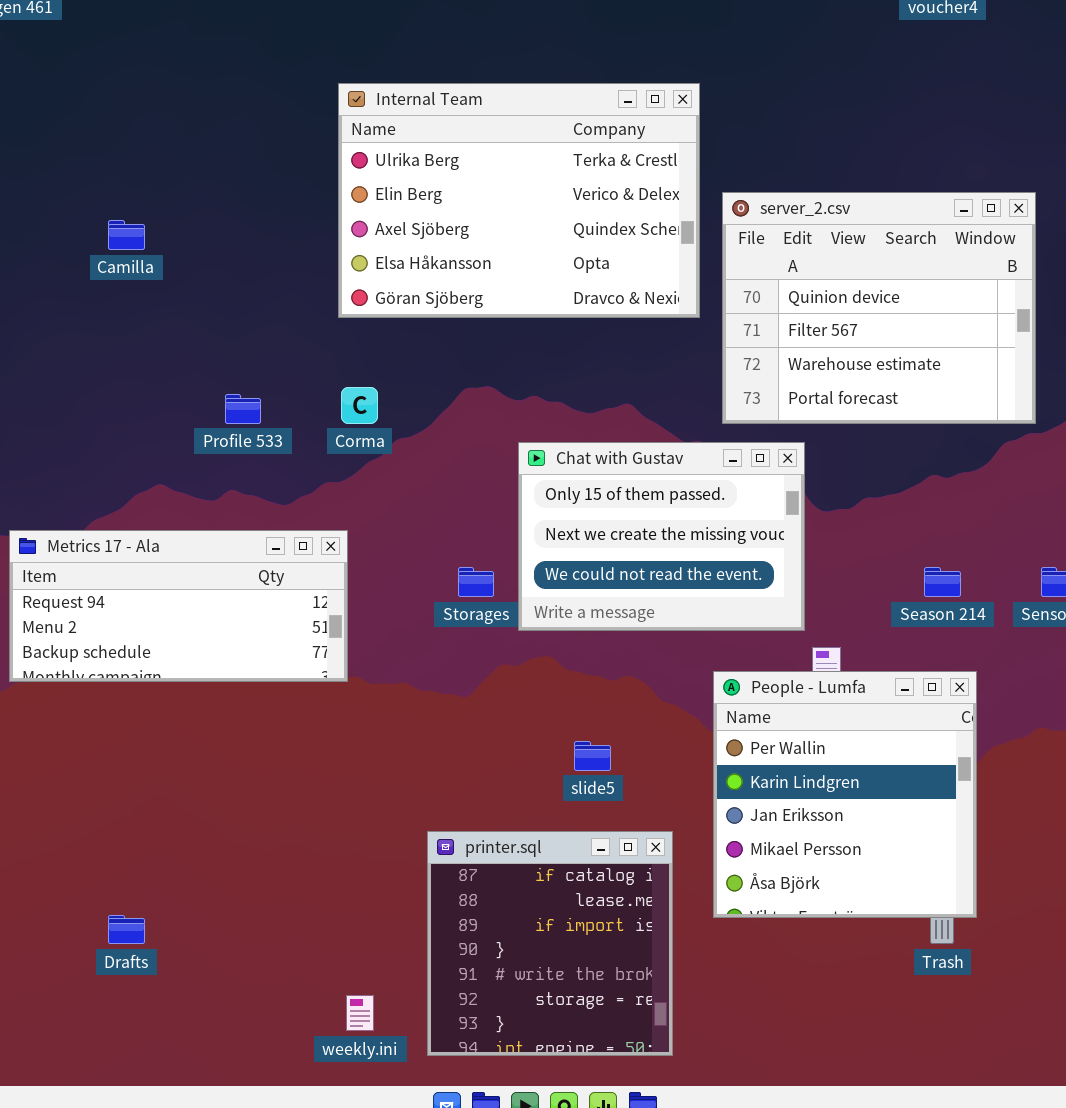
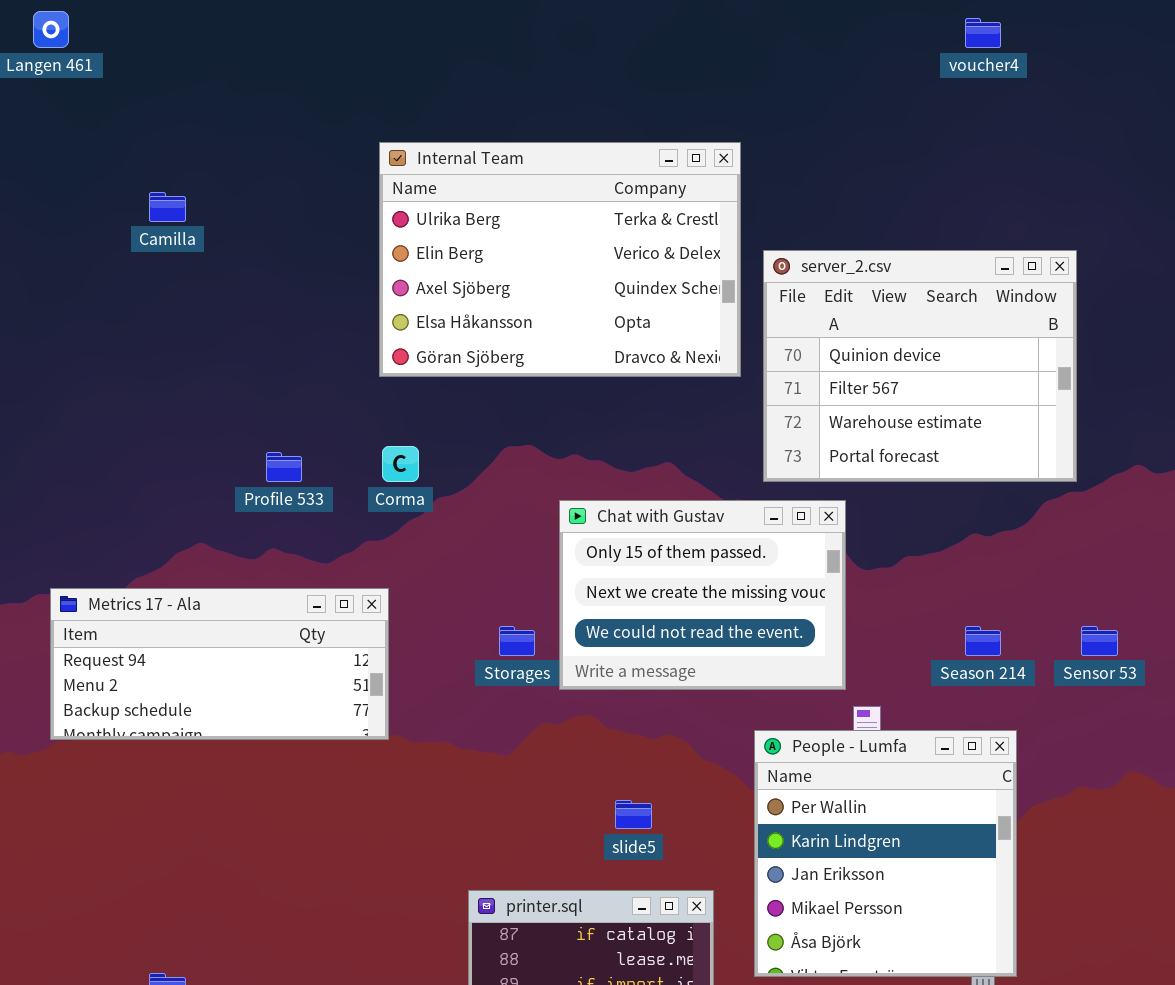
Camilla: [108,220,145,250] -> [149,192,186,222], moved

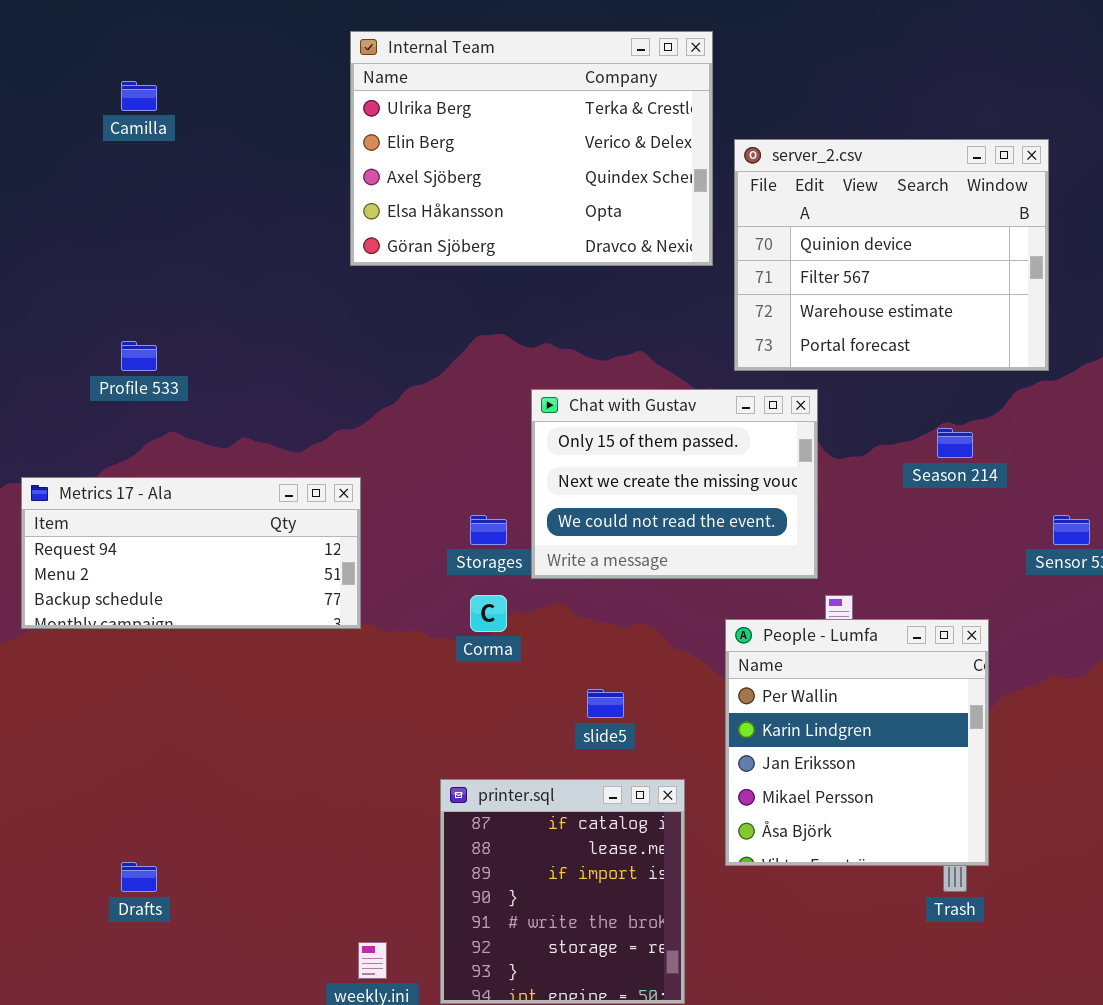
Corma: [382,446,419,482] -> [470,595,507,632], moved
Profile 533: [266,452,302,482] -> [121,341,157,371], moved
Season 214: [965,626,1001,656] -> [937,428,973,458], moved

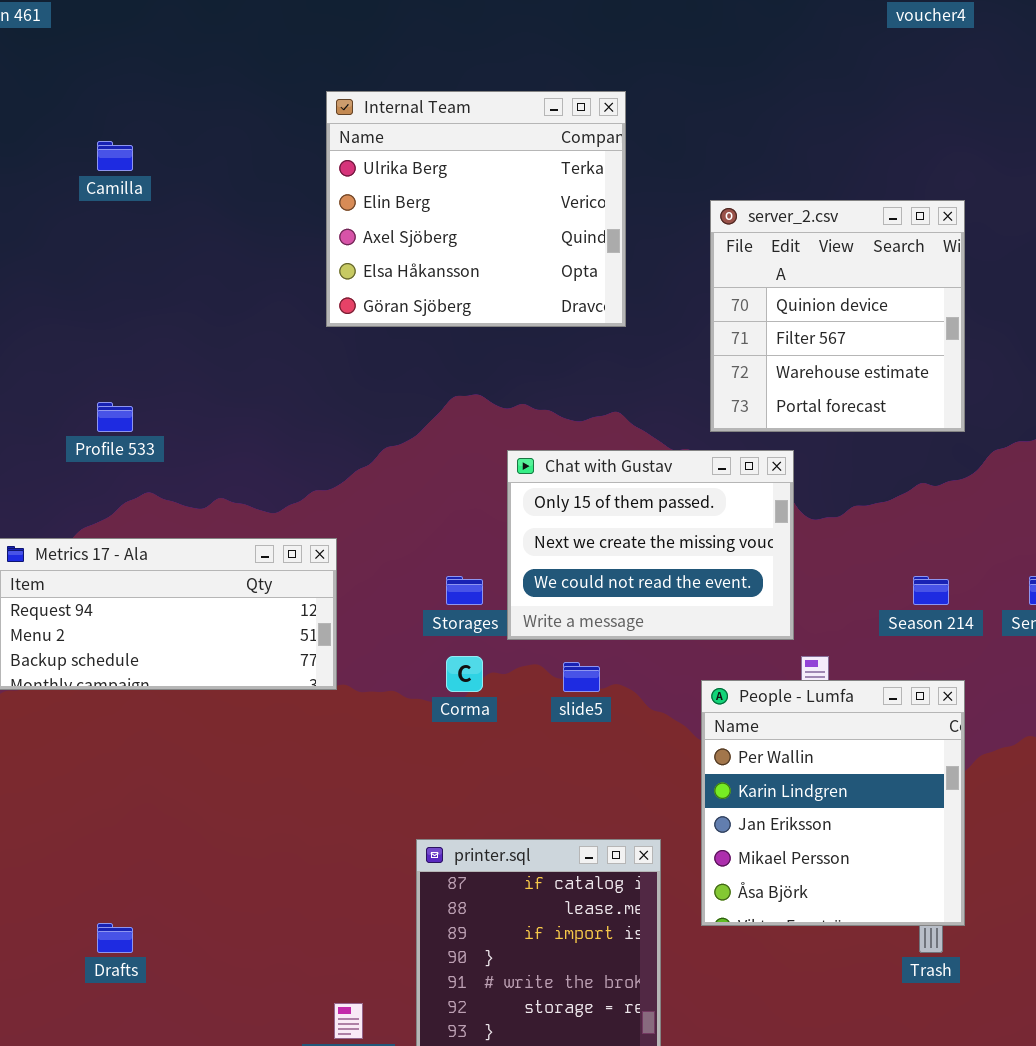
Internal Team: [350,31,713,266] -> [326,91,626,327], resized
server_2.csv: [734,139,1049,371] -> [710,200,965,432], resized
Season 214: [937,428,973,458] -> [913,576,949,605], moved
slide5: [587,689,624,718] -> [563,662,600,692], moved

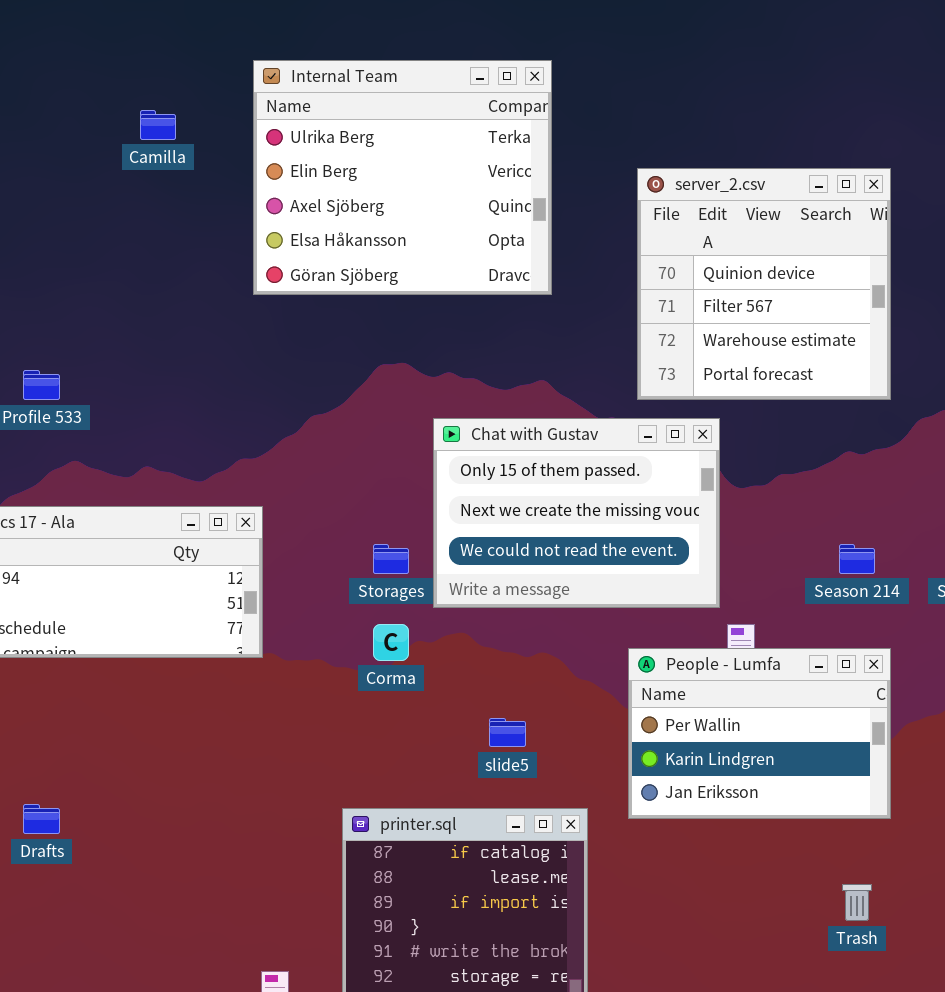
Camilla: [97,141,133,171] -> [140,110,176,140], moved
slide5: [563,662,600,692] -> [489,718,526,747], moved
People - Lumfa: [701,680,965,926] -> [628,648,891,819], resized
Drafts: [97,923,133,953] -> [23,804,60,834], moved

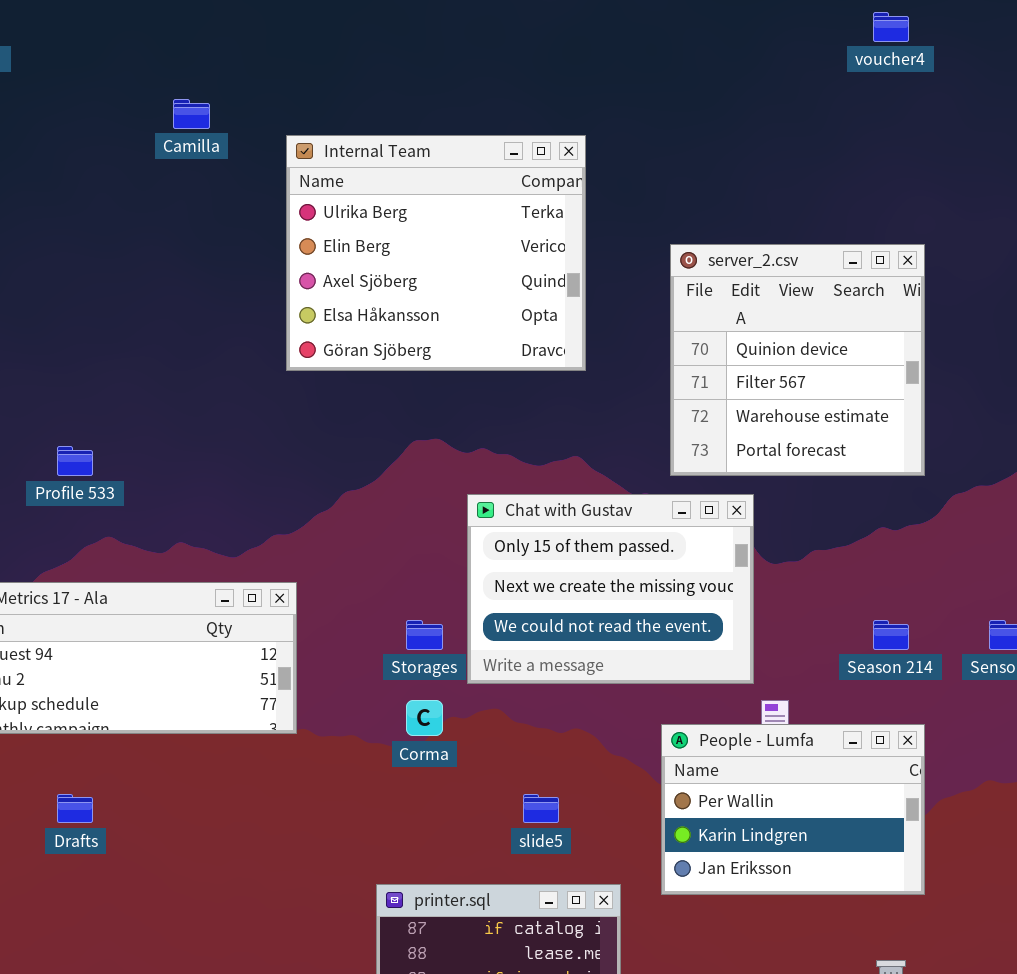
Camilla: [140,110,176,140] -> [173,99,210,129], moved
Drafts: [23,804,60,834] -> [57,794,93,823], moved

